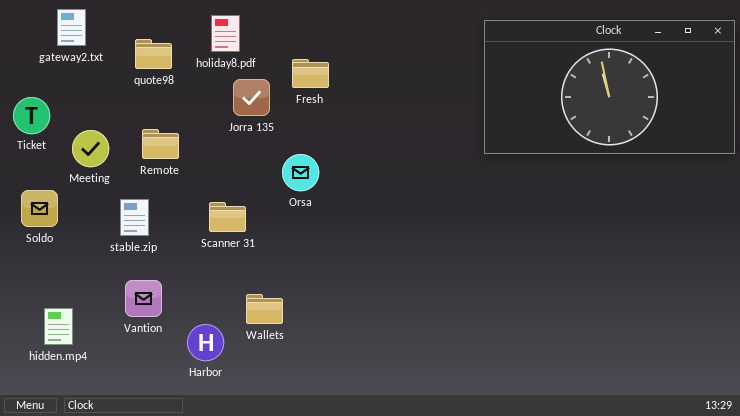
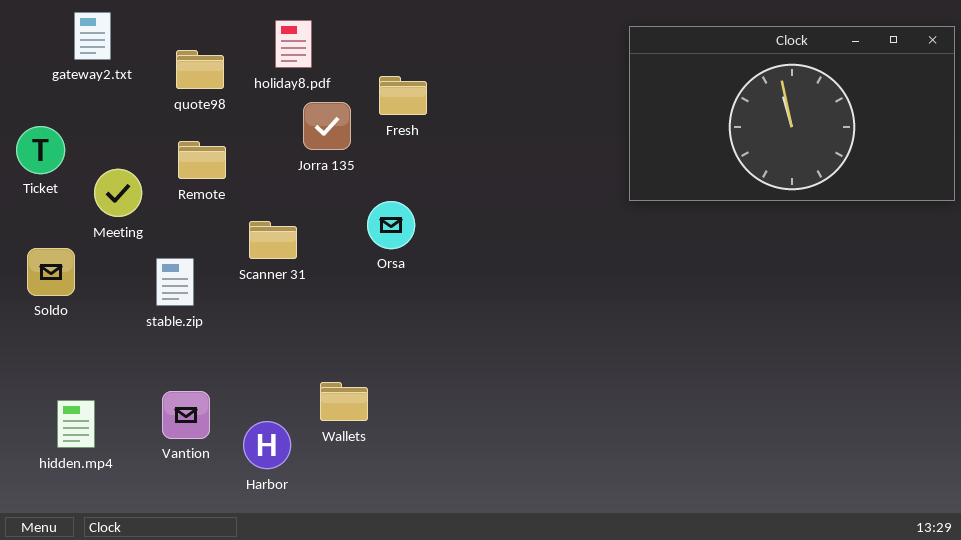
Remote: [142,129,179,159] -> [178,141,226,179], moved
Scanner 31: [209,202,246,232] -> [249,221,297,259], moved
Vantion: [125,280,162,317] -> [162,391,210,439], moved

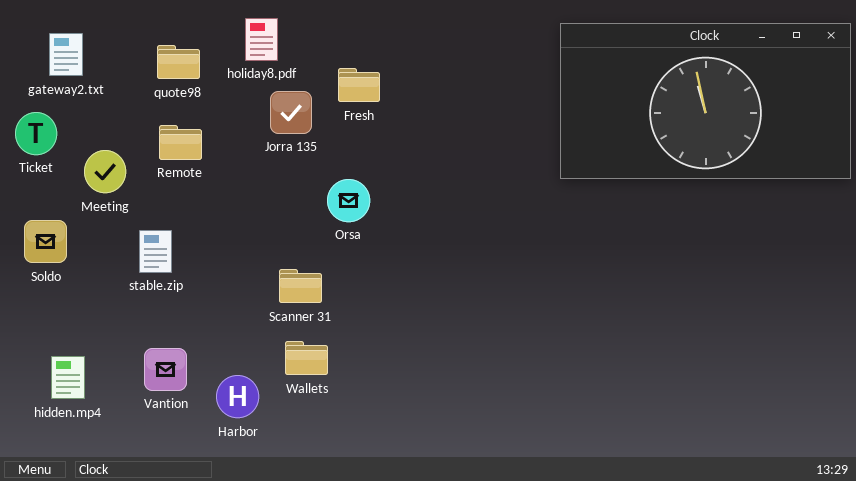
gateway2.txt: [74,12,111,60] -> [49,33,83,76], moved
Scanner 31: [249,221,297,259] -> [279,269,322,303], moved

